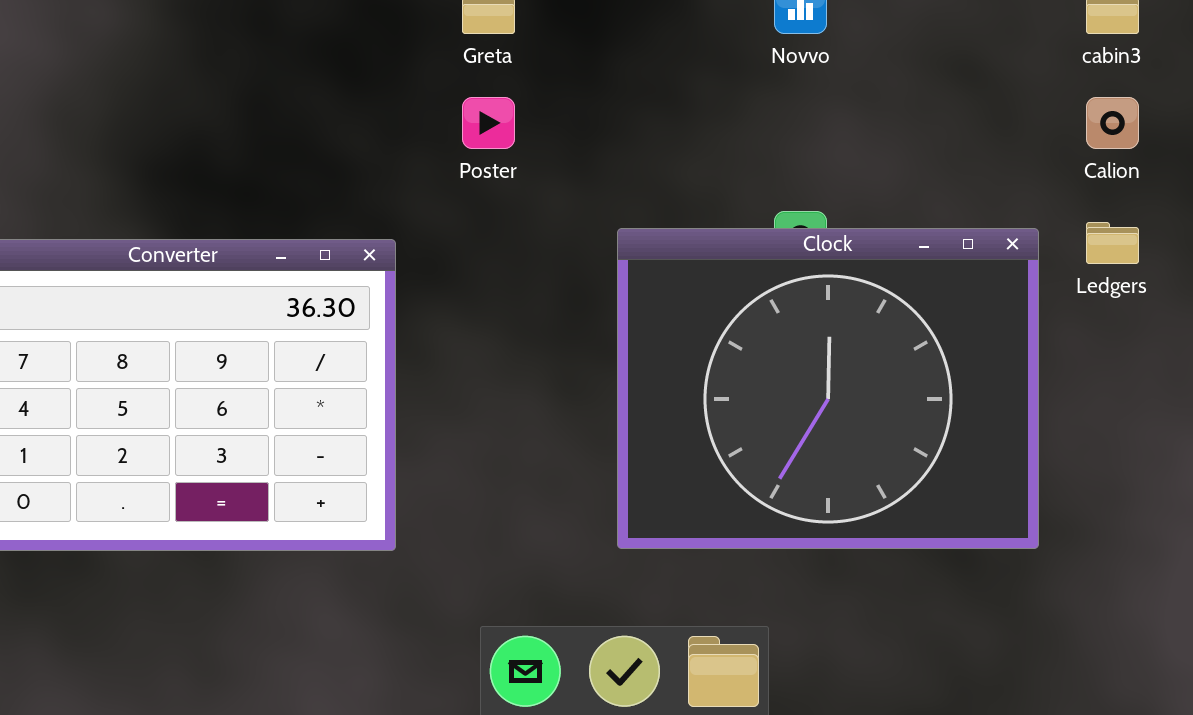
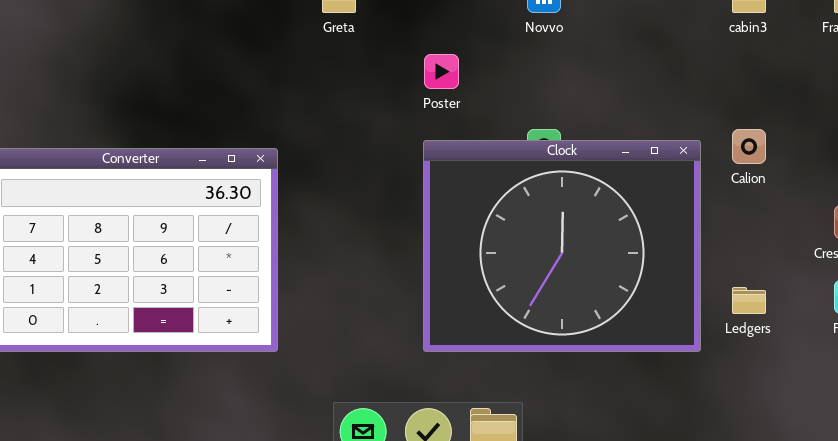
Poster: [462,97,515,149] -> [424,54,459,89], moved
Calion: [1086,97,1139,149] -> [732,129,766,164], moved
Ledgers: [1086,222,1139,264] -> [732,287,766,314], moved

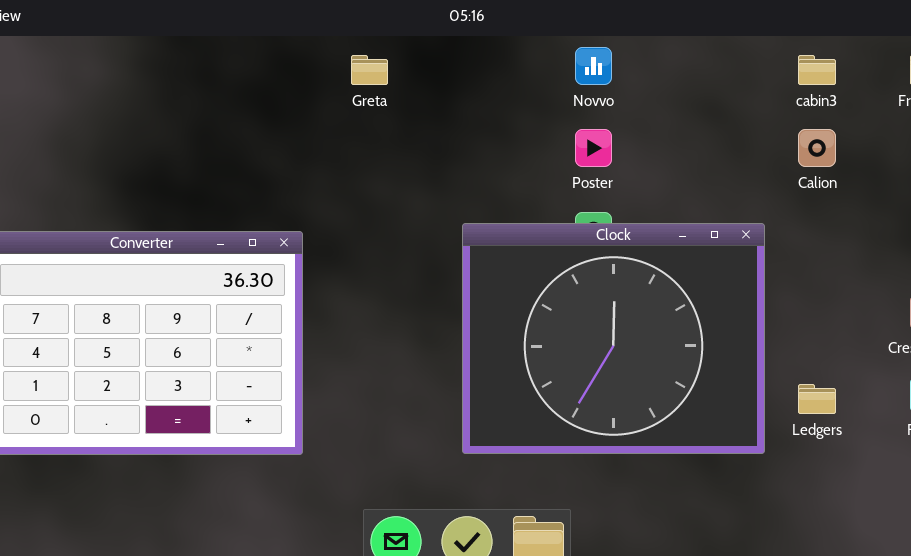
Poster: [424,54,459,89] -> [575,129,612,167], moved
Calion: [732,129,766,164] -> [798,129,836,167], moved

